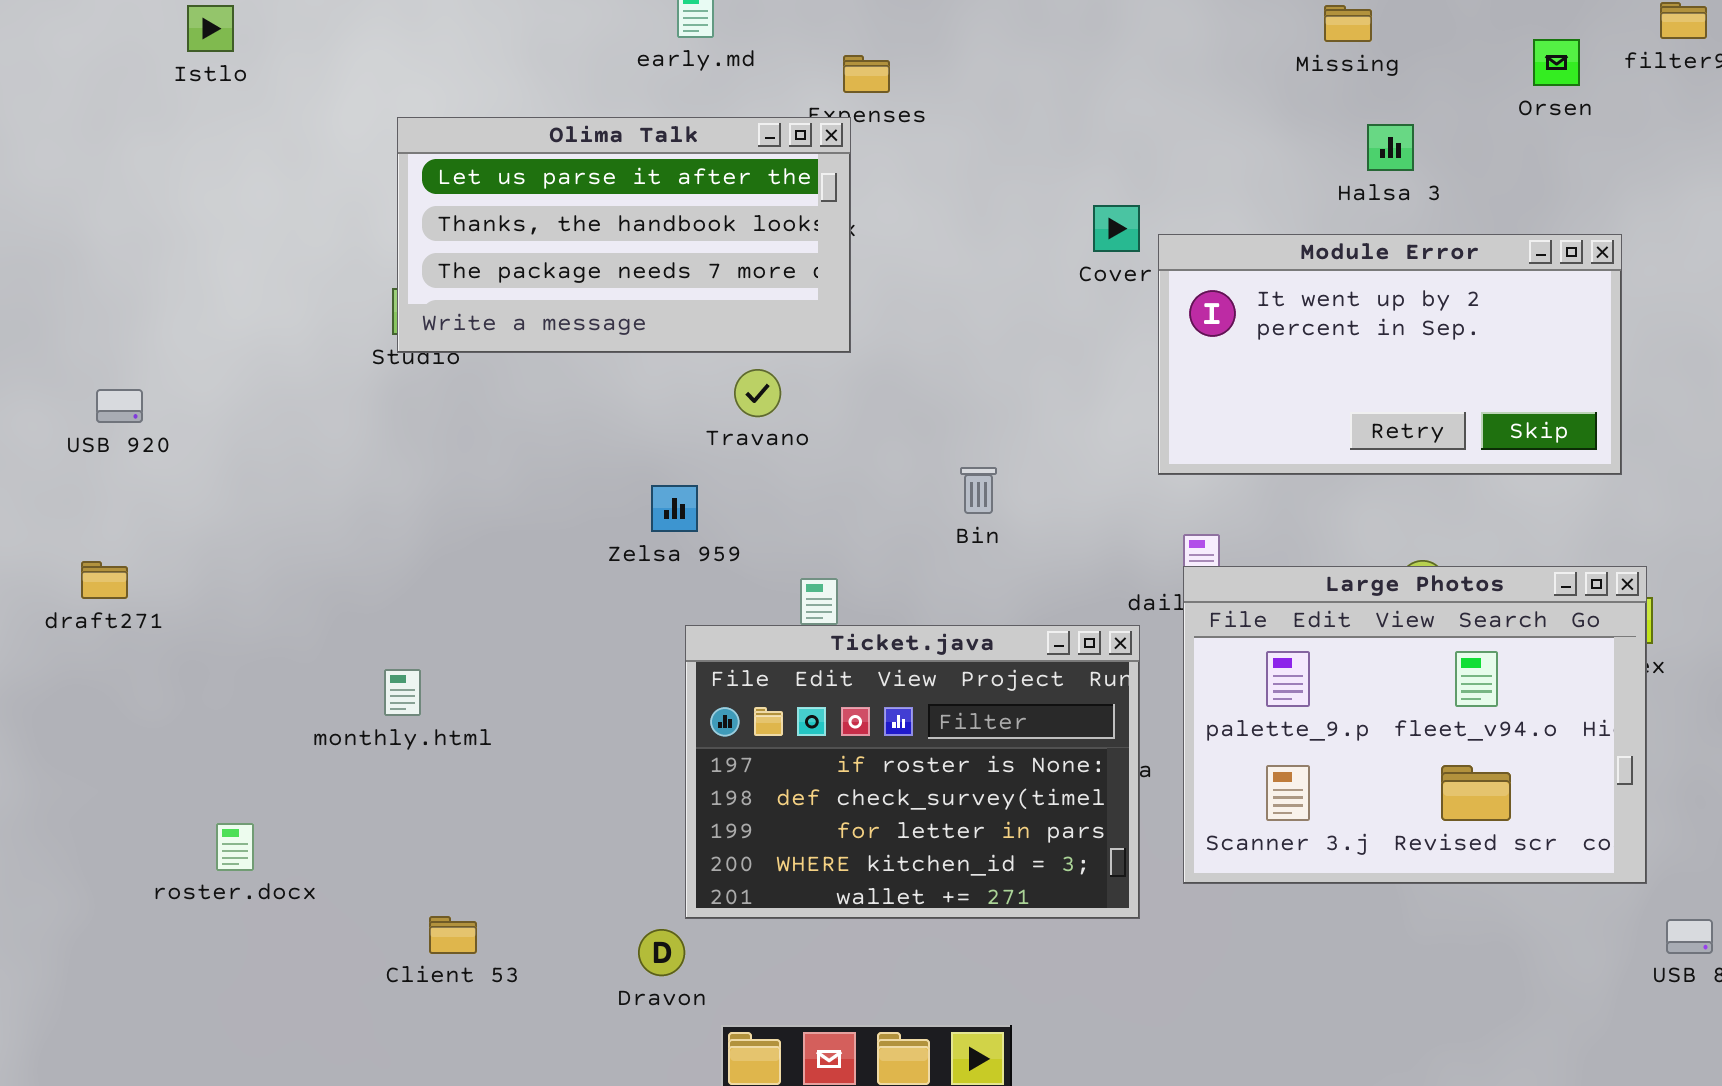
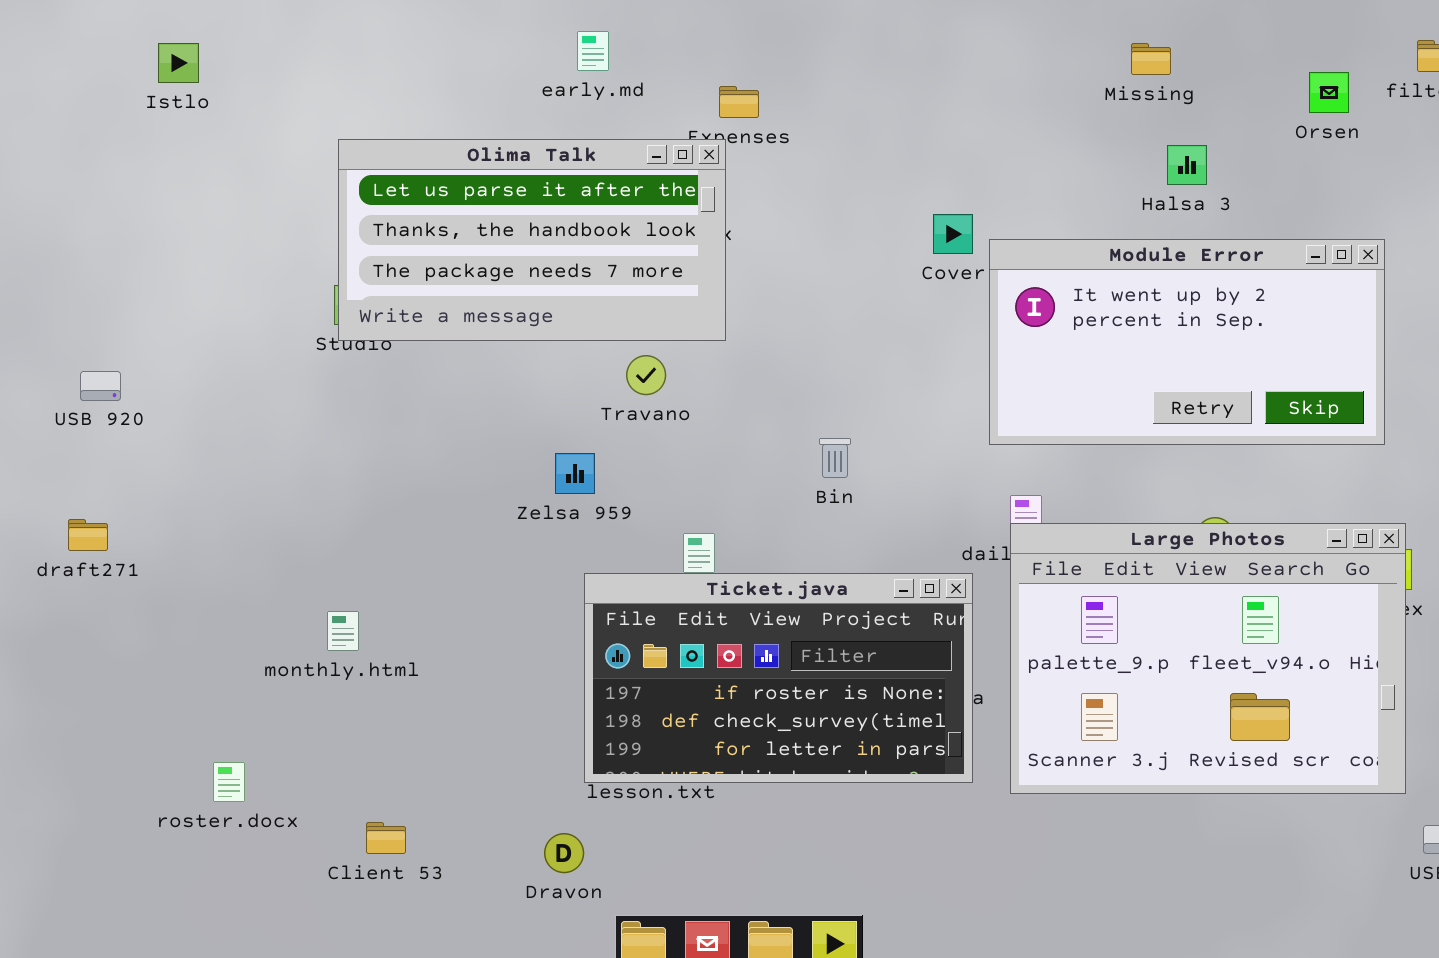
Ticket.java: [685,625,1140,919] -> [584,573,973,783], resized
roster.docx: [216,823,254,871] -> [213,762,245,802], moved

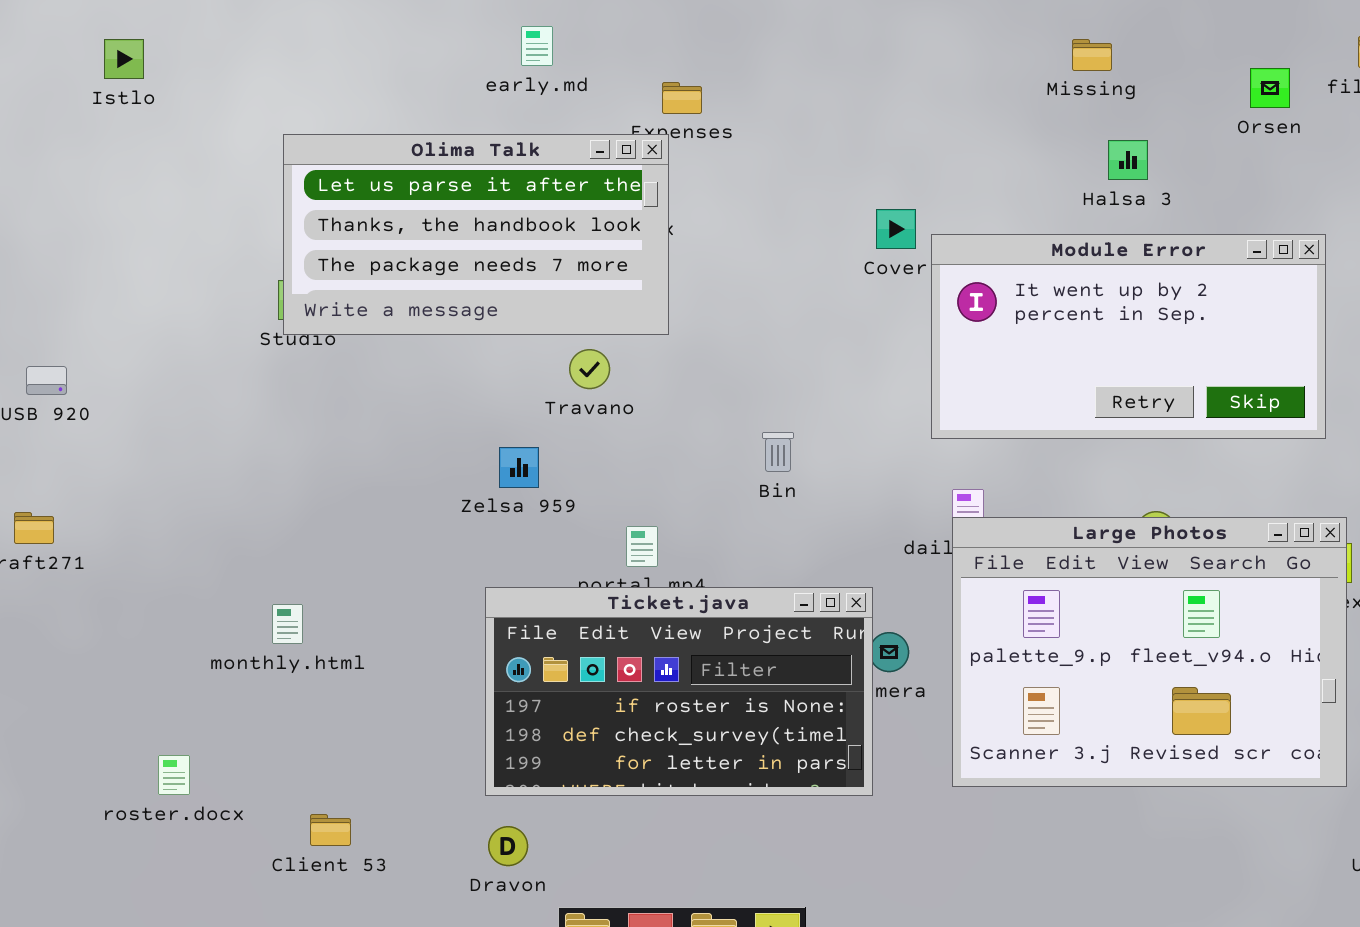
Ticket.java: [584,573,973,783] -> [485,587,873,796], moved

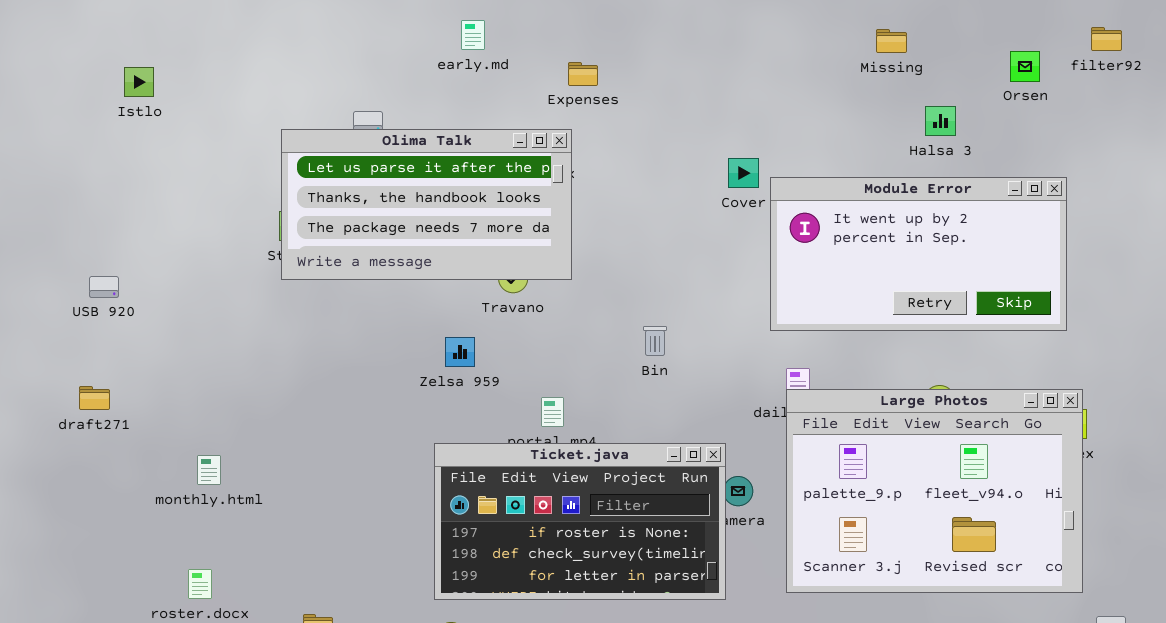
Istlo: [104,39,144,79] -> [124,67,154,97], moved
Olima Talk: [283,134,669,335] -> [281,129,572,280], moved
Halsa 3: [1108,140,1148,180] -> [925,106,956,136], moved
monthly.html: [272,604,303,644] -> [197,455,221,485], moved

